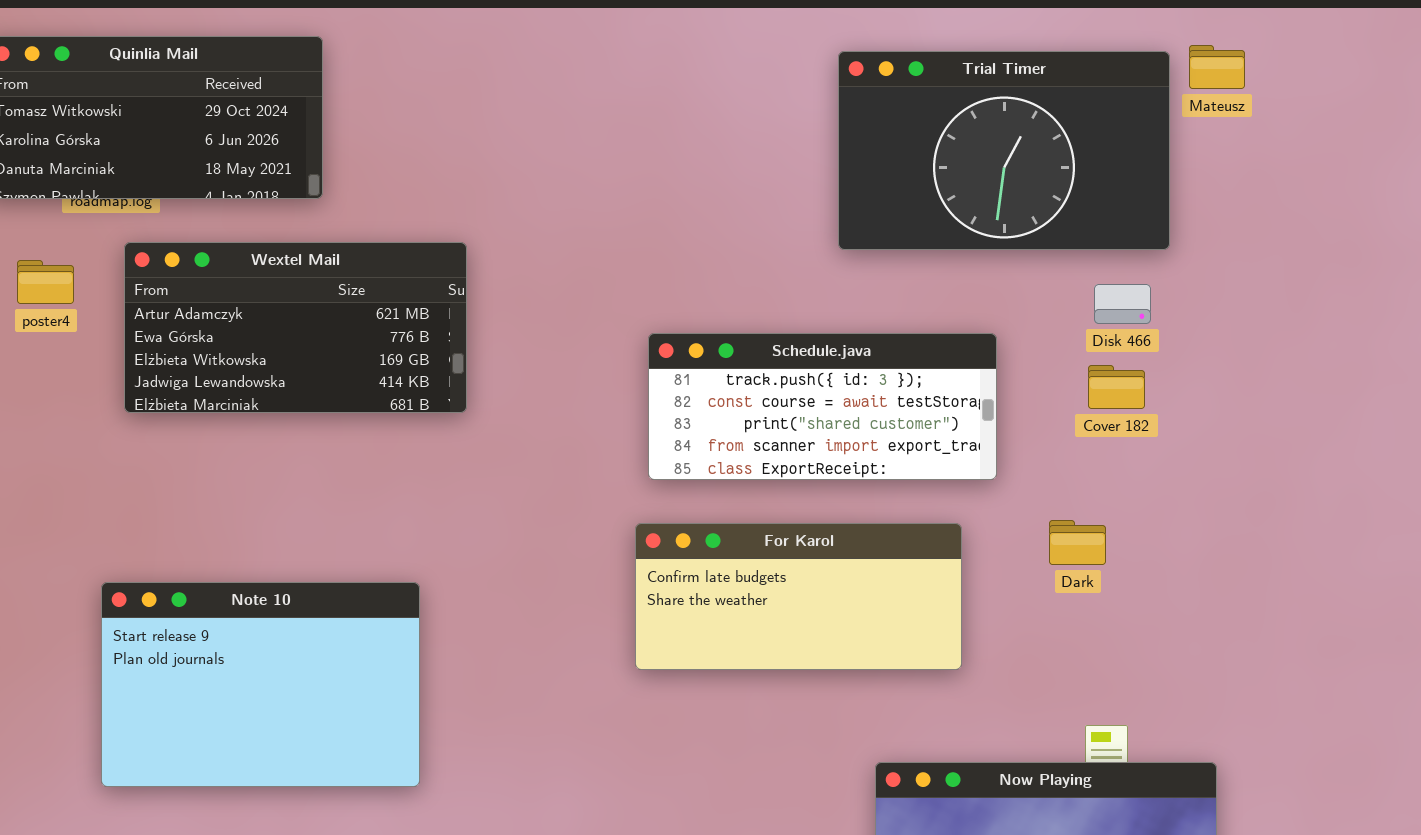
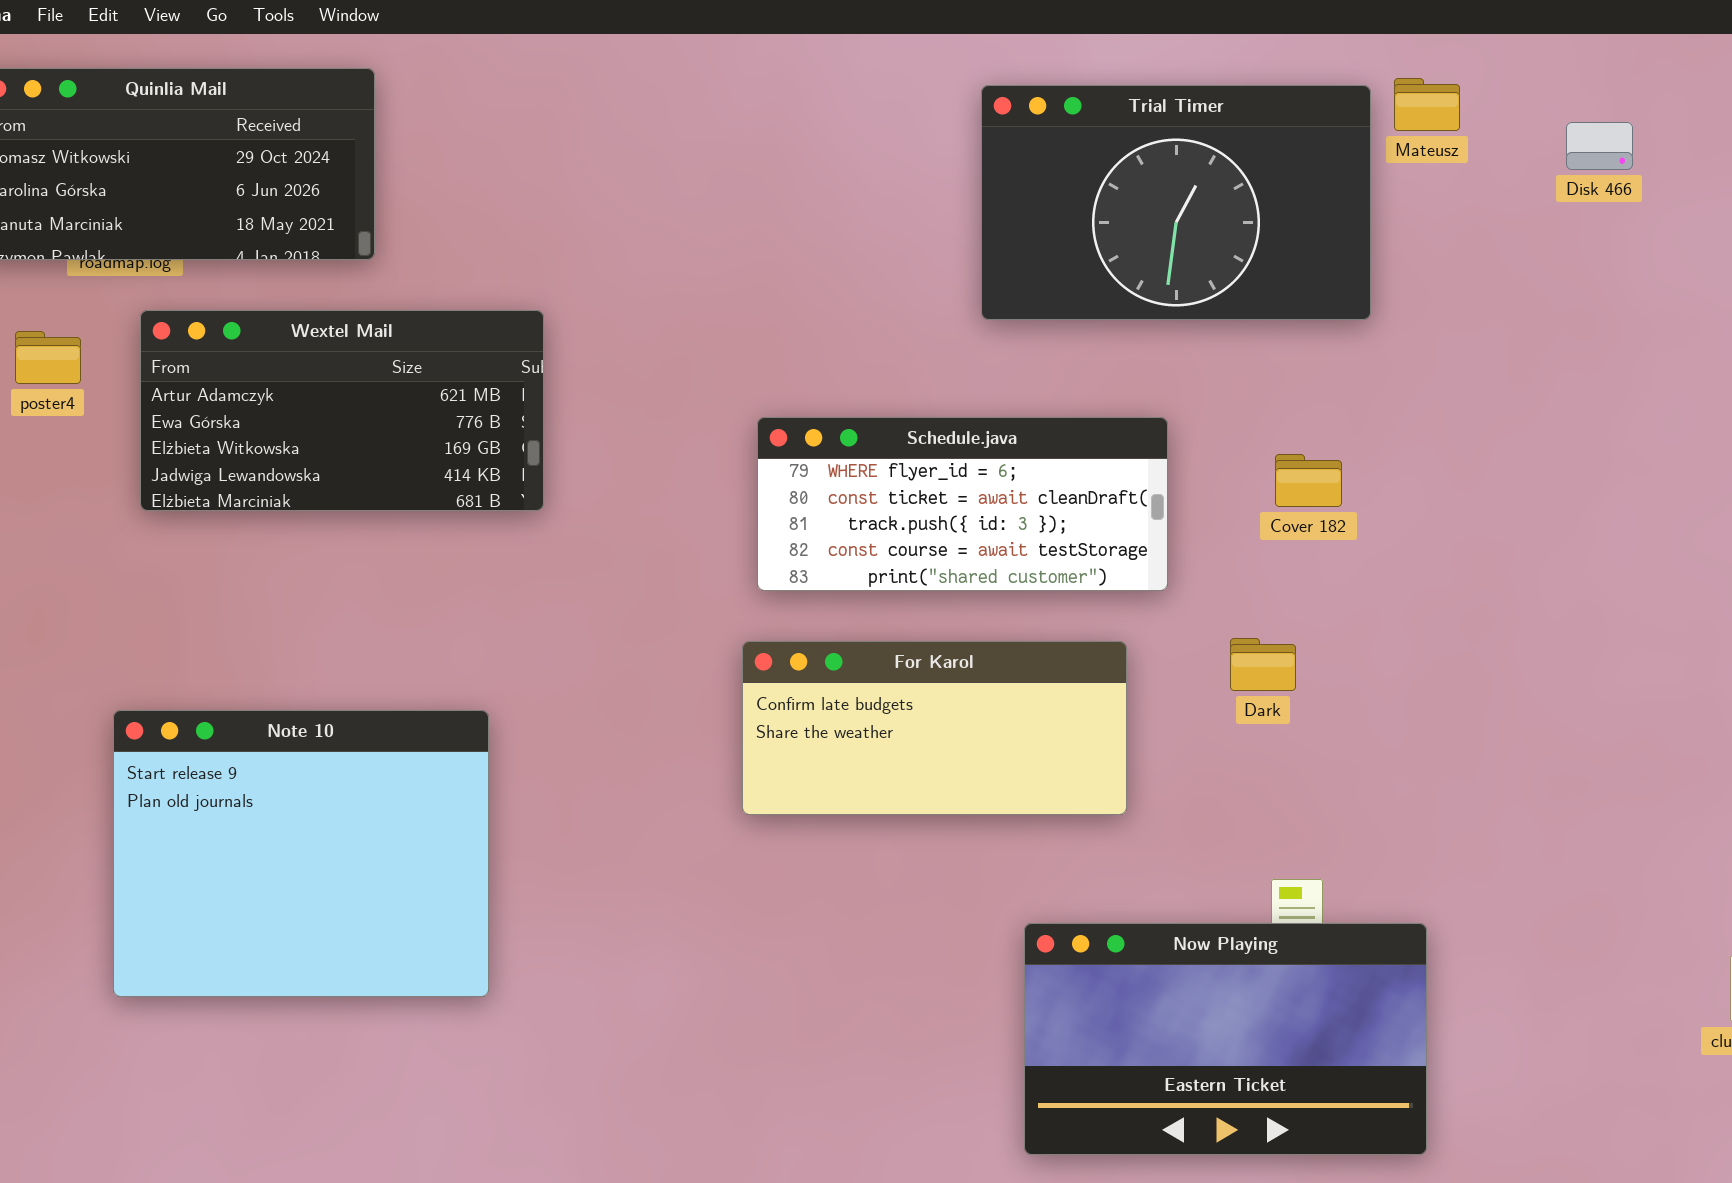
Disk 466: [1094,284,1151,324] -> [1566,122,1633,170], moved
Schedule.java: [648,333,997,480] -> [757,417,1168,591], scrolled up 2 rows
Note 10: [101,582,420,787] -> [113,710,489,997], resized

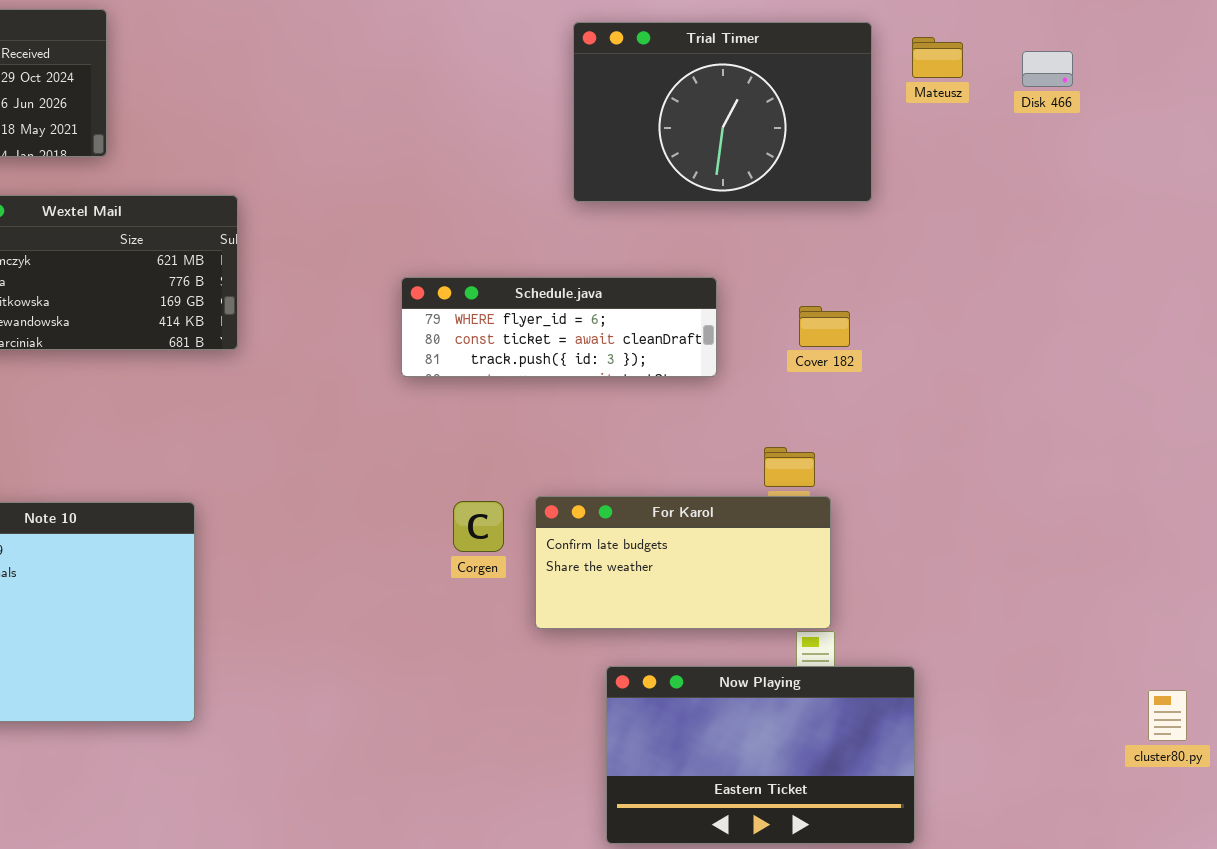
Mateusz: [1394,78,1460,131] -> [912,37,963,78], moved
Schedule.java: [757,417,1168,591] -> [401,277,717,377], resized
For Karol: [742,641,1127,815] -> [535,496,831,629], moved

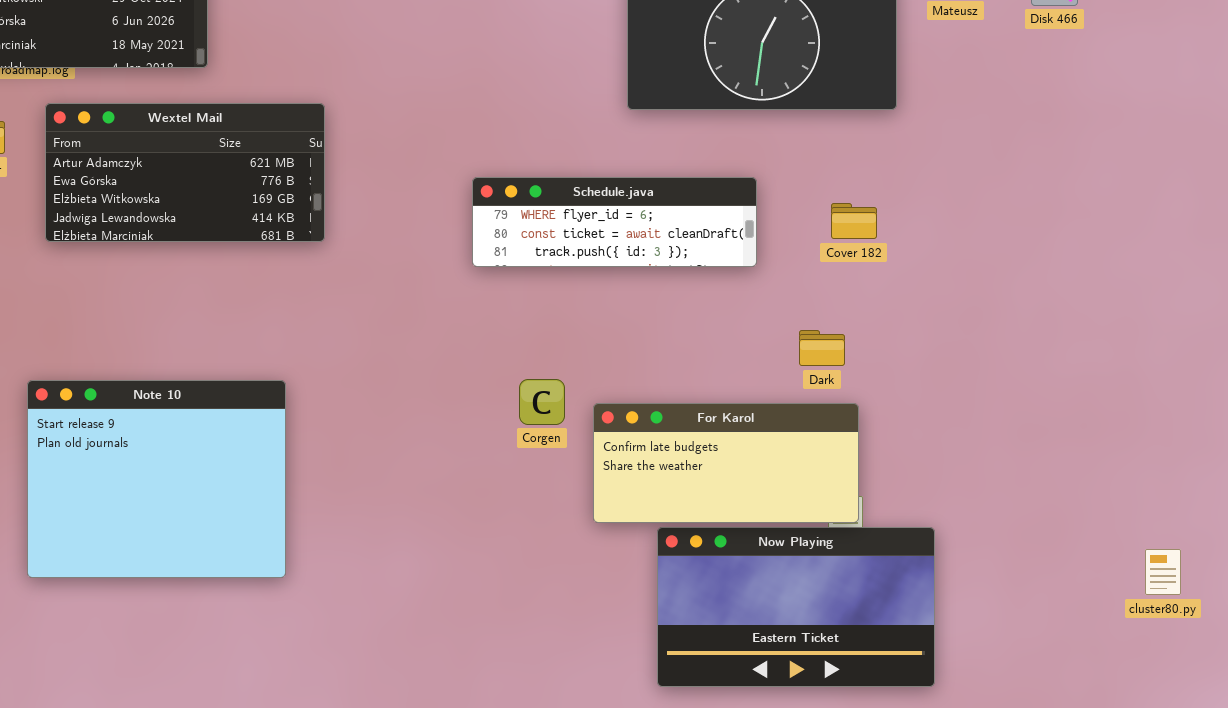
For Karol: [535,496,831,629] -> [593,403,859,523], moved

